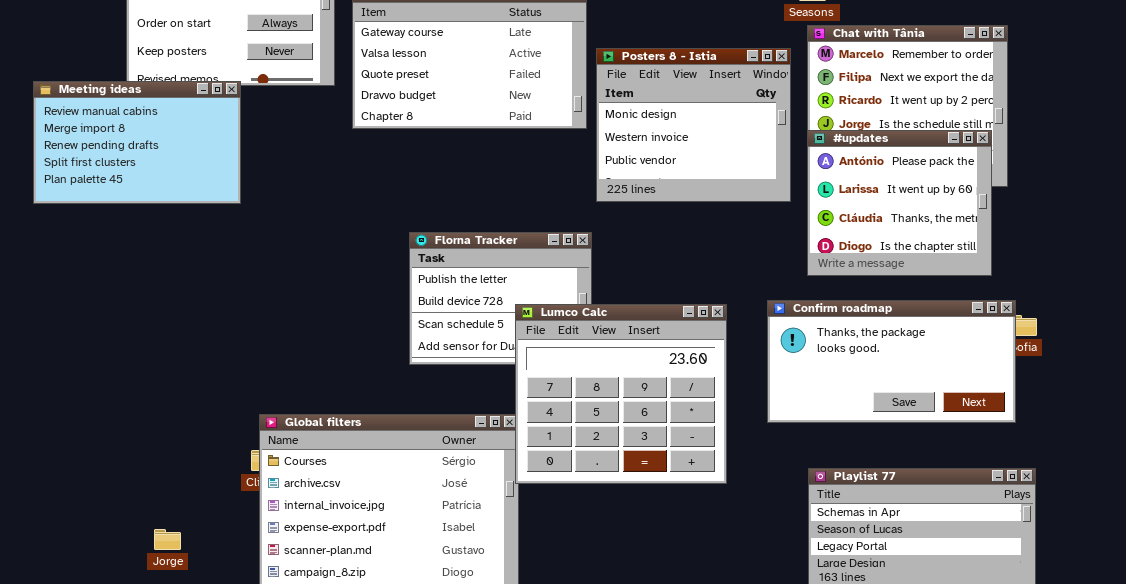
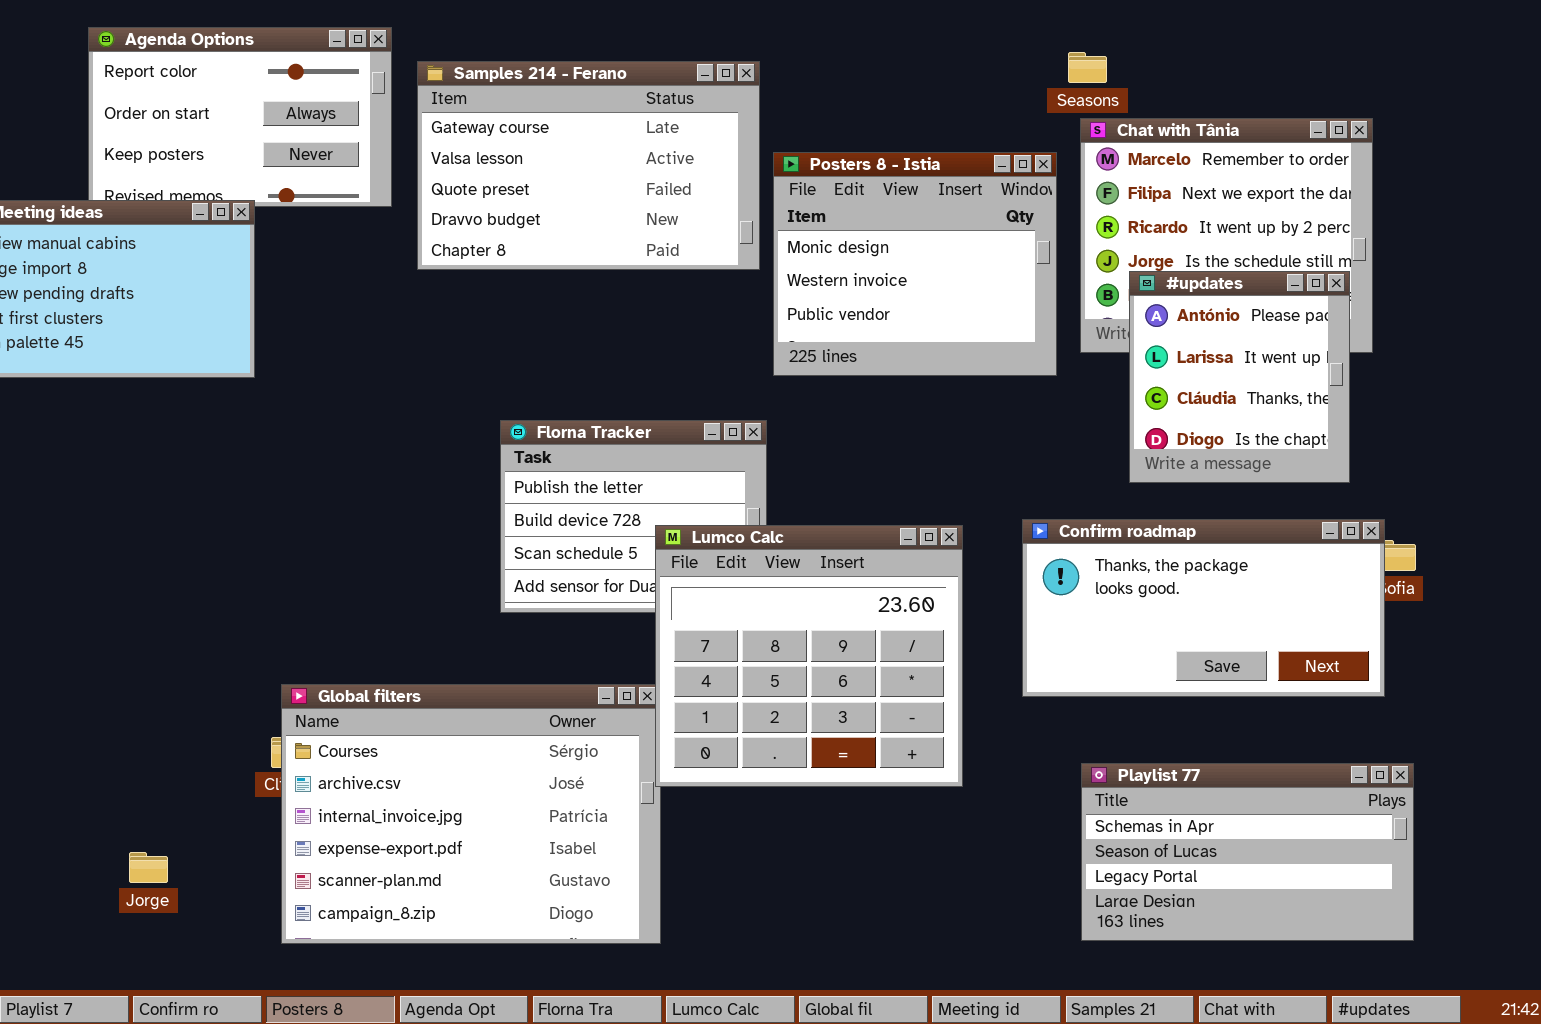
#updates: [807,130,992,276] -> [1129,271,1350,483], resized

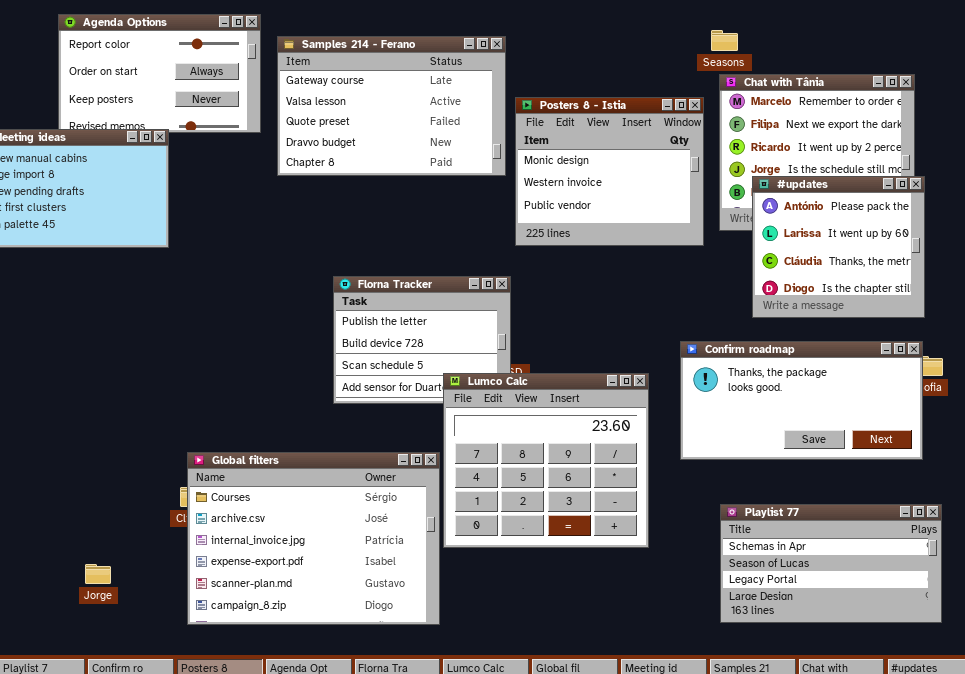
#updates: [1129,271,1350,483] -> [752,176,925,318], resized
Lumco Calc: [655,525,963,787] -> [443,373,649,548], moved

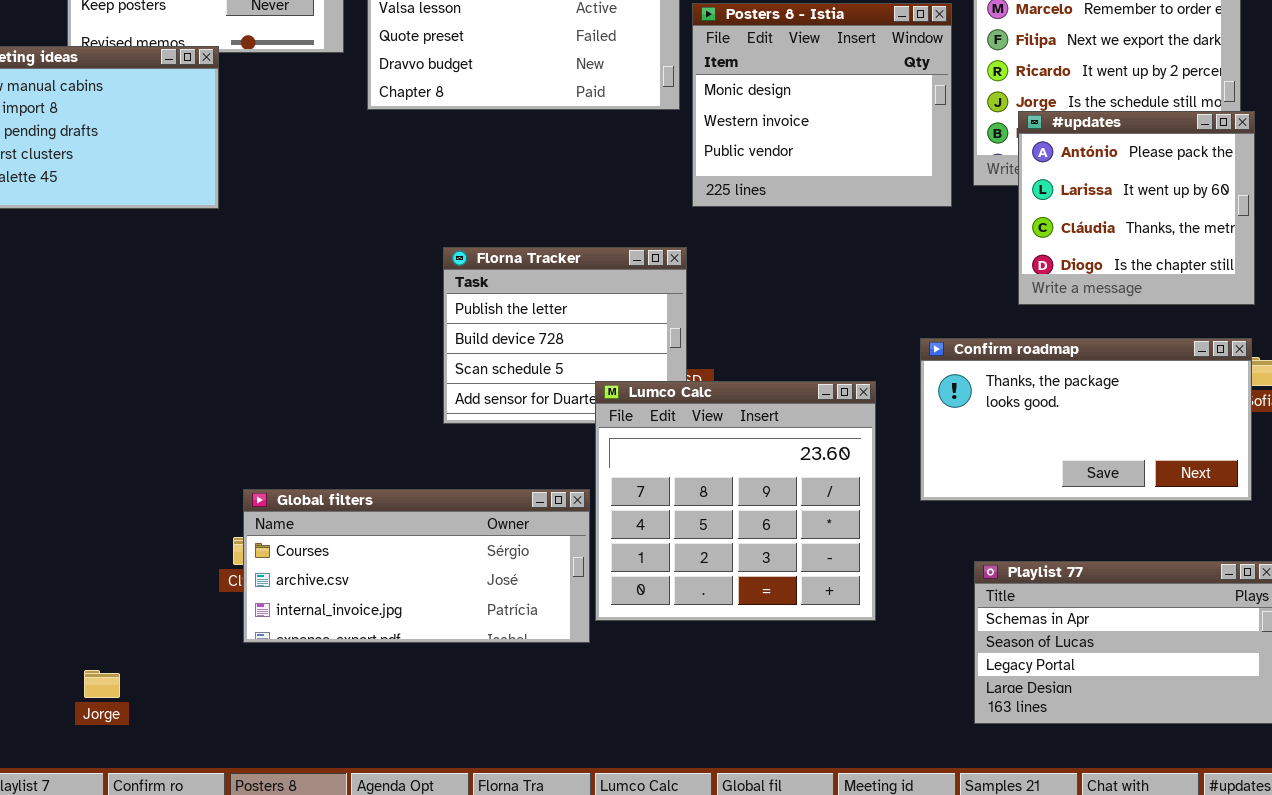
Global filters: [187,452,440,625] -> [243,489,590,643], resized
Jorge: [85,564,111,584] -> [84,670,120,698], moved

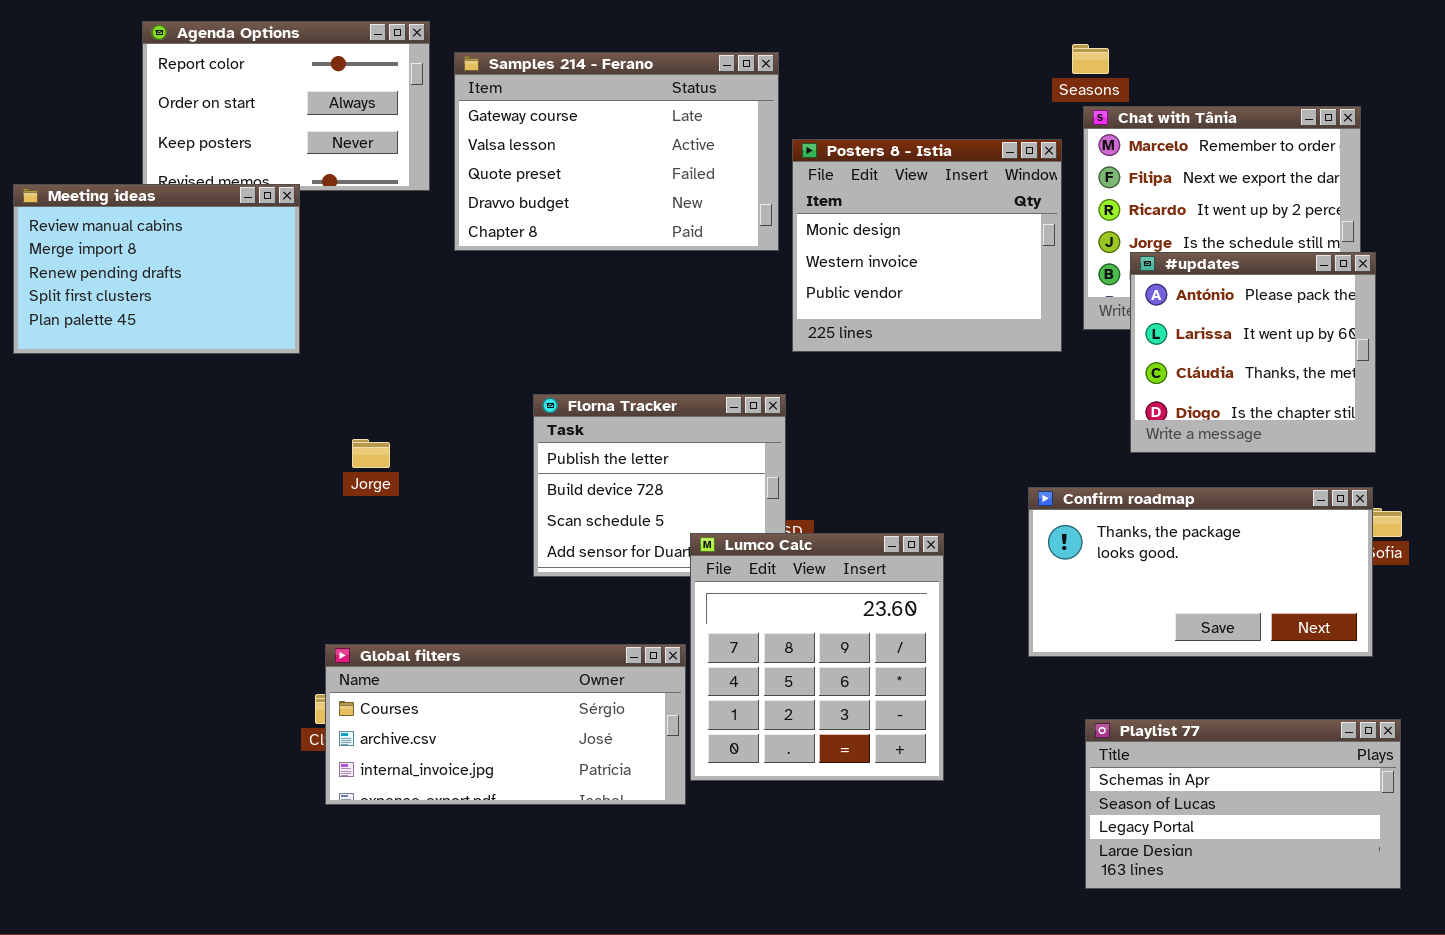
Lumco Calc: [595,381,876,621] -> [690,533,944,781], resized
Jorge: [84,670,120,698] -> [352,439,390,468], moved

